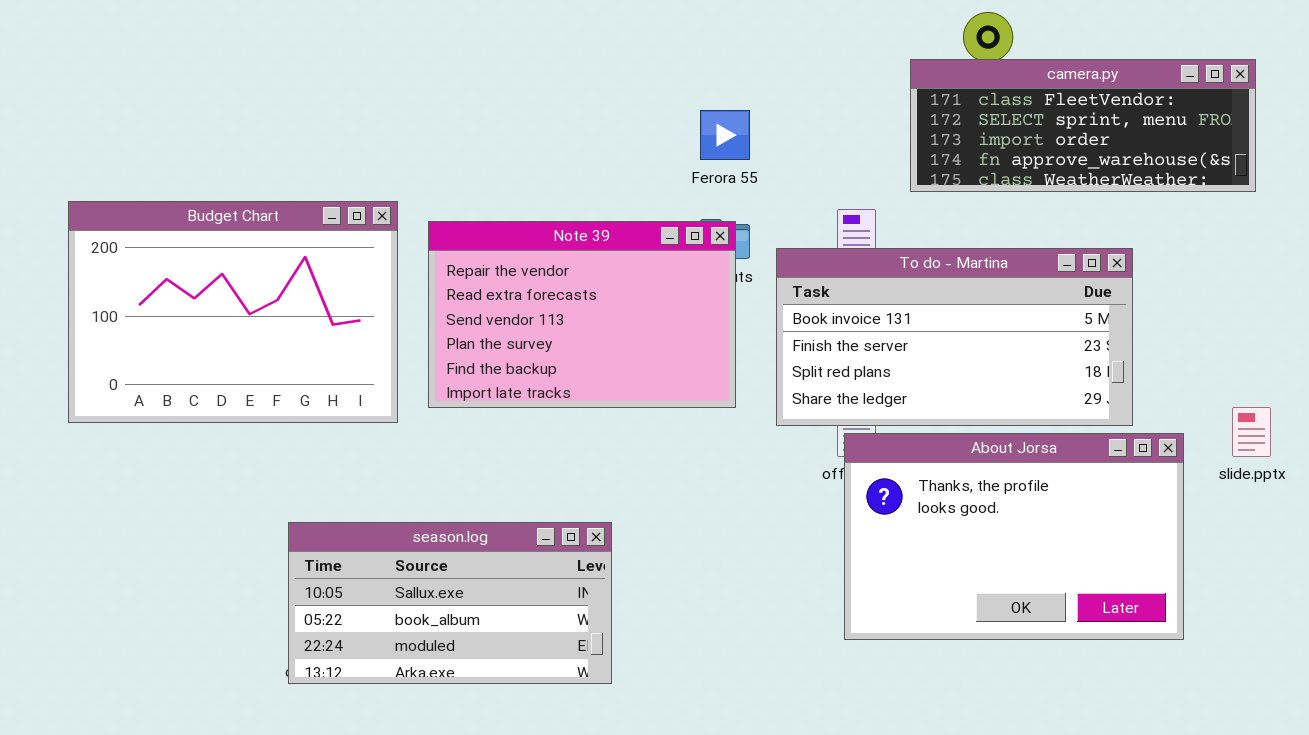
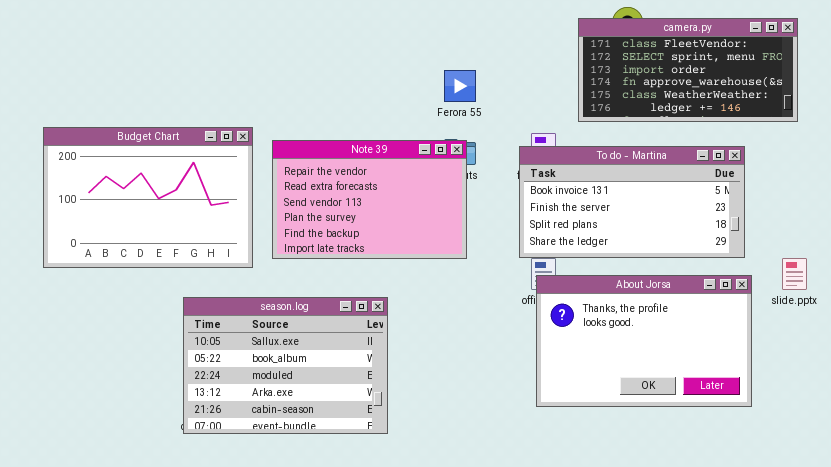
camera.py: [910,59,1256,192] -> [578,18,798,122], resized
To do - Martina: [776,248,1133,426] -> [519,146,745,258], moved
season.log: [288,522,612,684] -> [183,297,388,434], resized

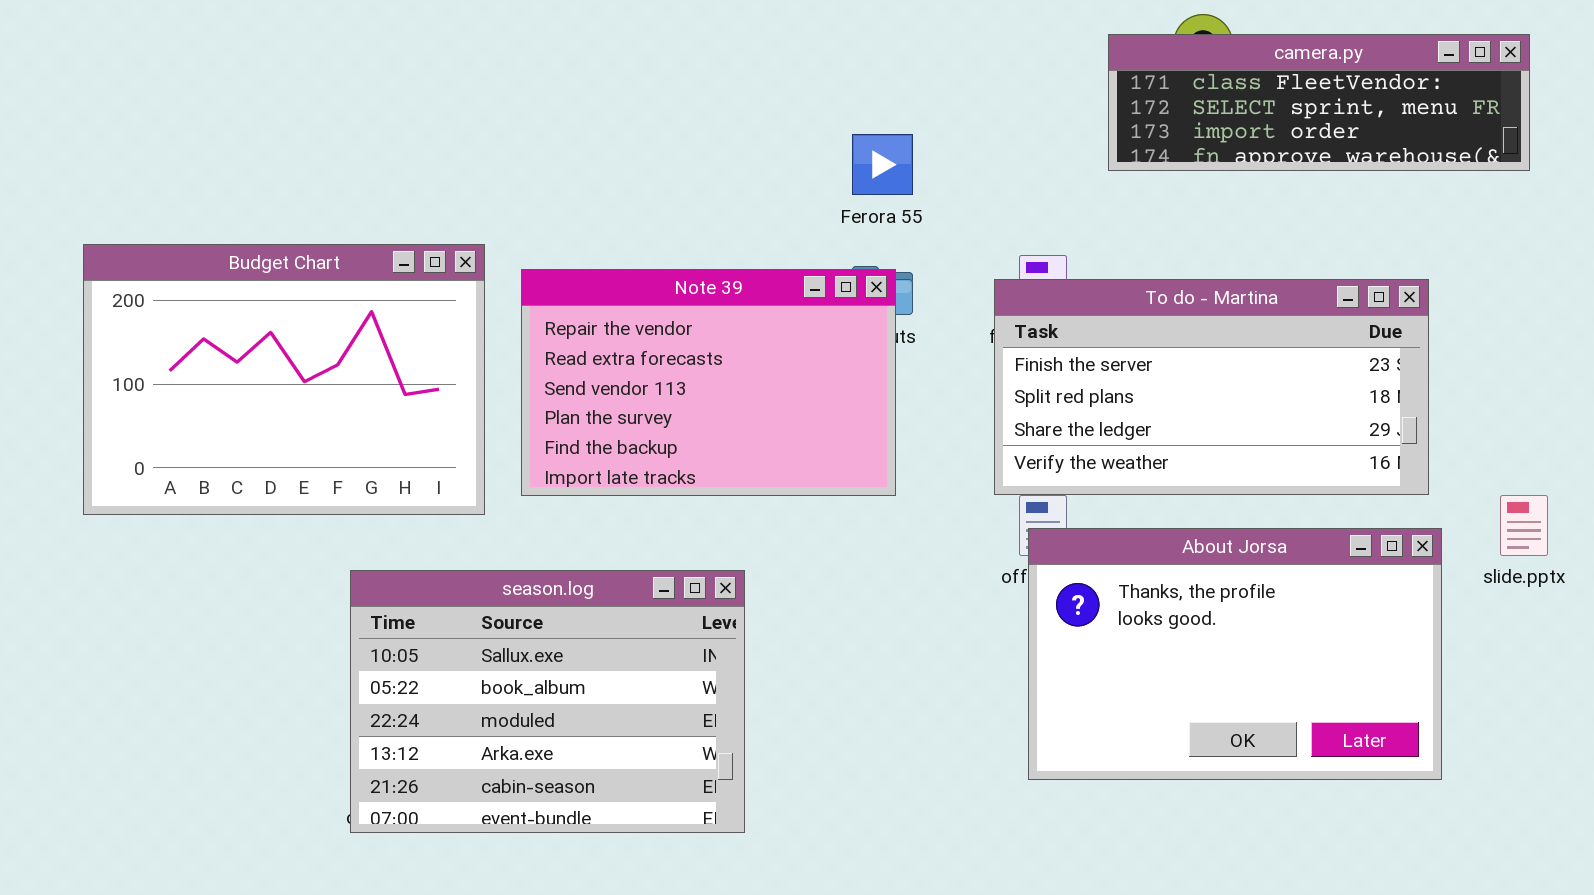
camera.py: [578,18,798,122] -> [1108,34,1530,171], resized
To do - Martina: [519,146,745,258] -> [994,279,1429,495], scrolled down 1 row

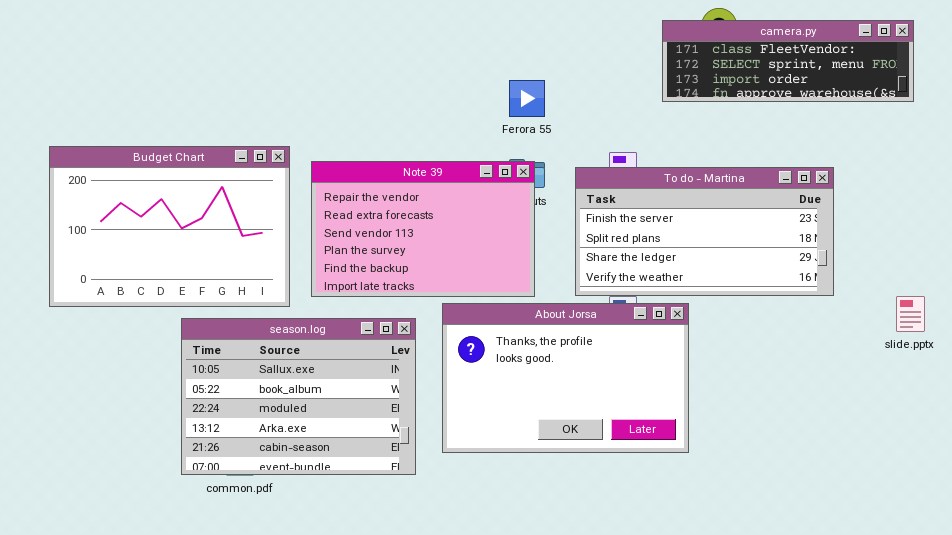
To do - Martina: [994,279,1429,495] -> [575,167,834,296], moved
About Jorsa: [1028,528,1442,780] -> [442,303,689,453], moved
season.log: [350,570,745,833] -> [181,318,416,475], moved

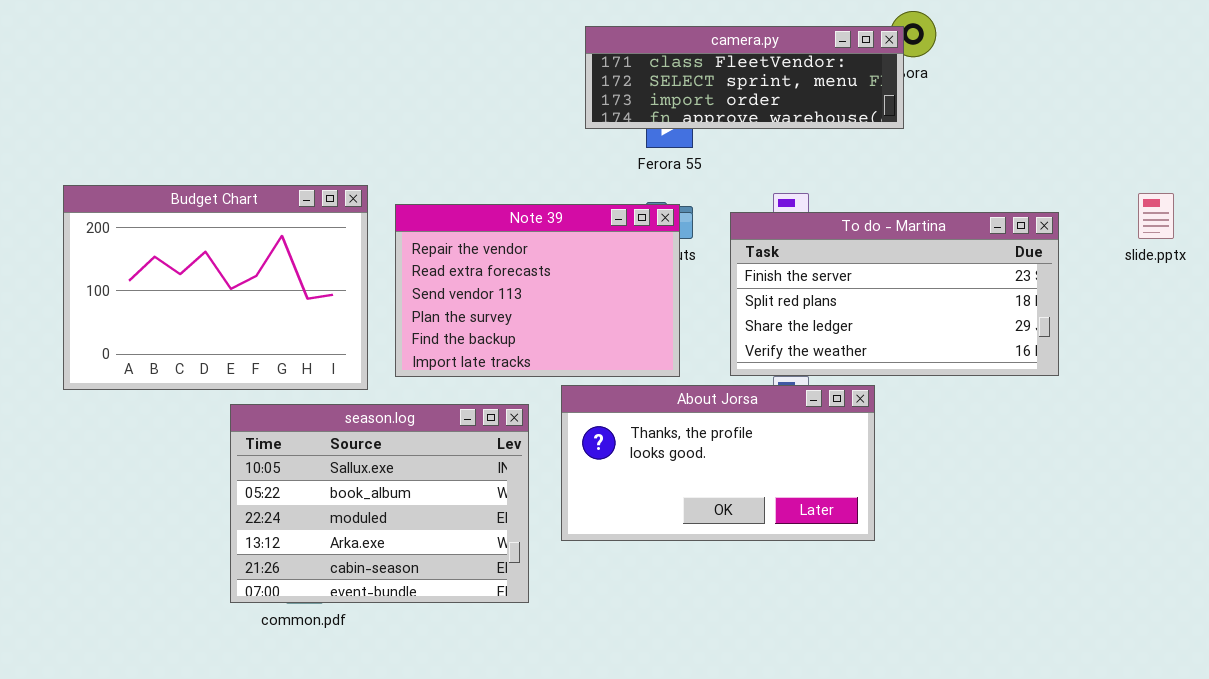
camera.py: [662,20,914,102] -> [585,26,904,129], moved
slide.pptx: [896,296,925,332] -> [1138,193,1174,239], moved
About Jorsa: [442,303,689,453] -> [561,385,875,541], resized

